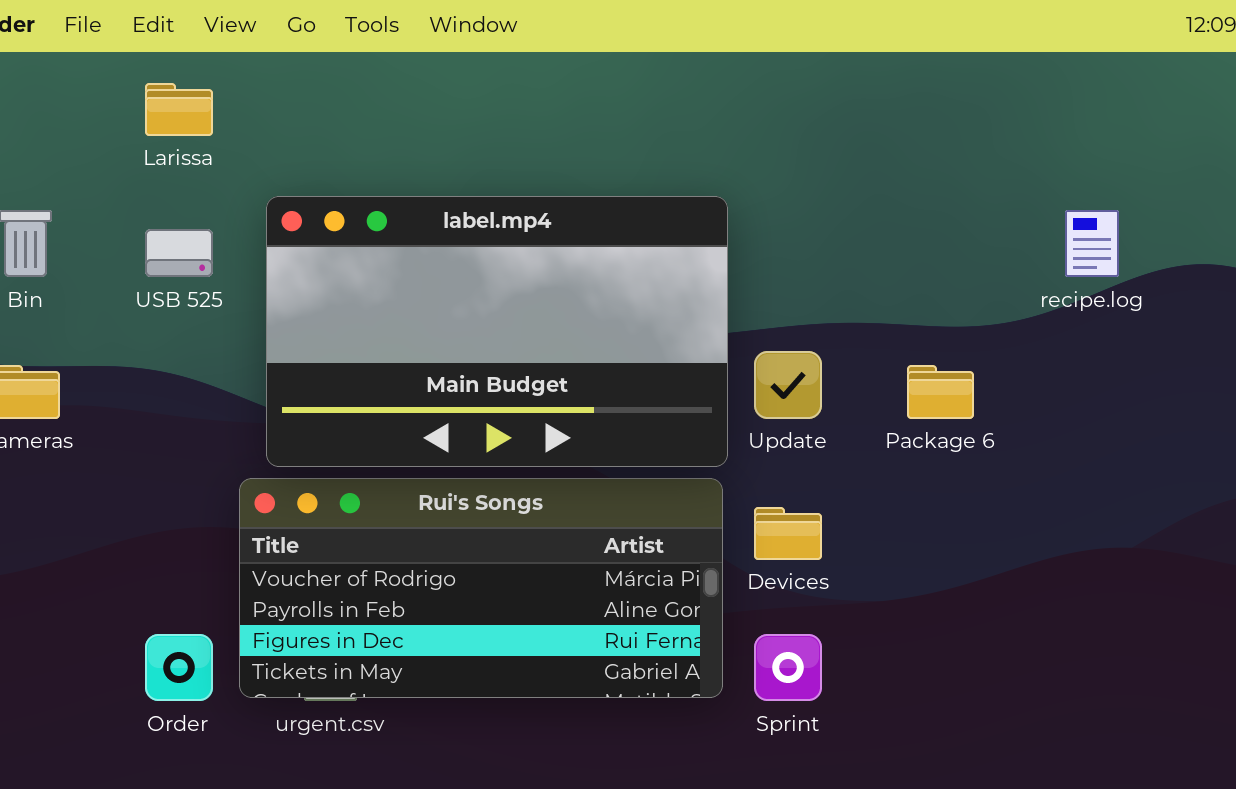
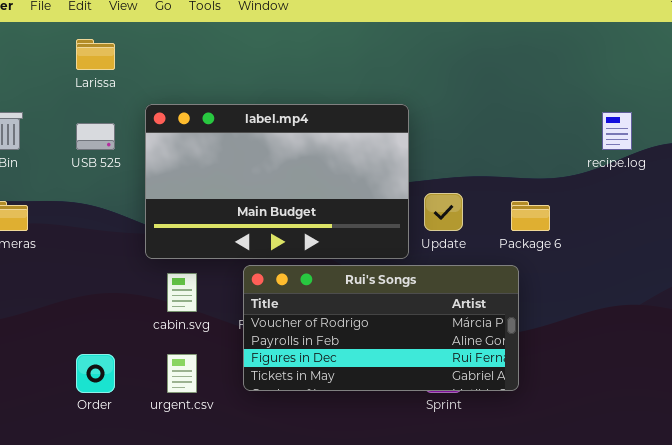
Rui's Songs: [239,478,723,698] -> [243,265,519,391], moved

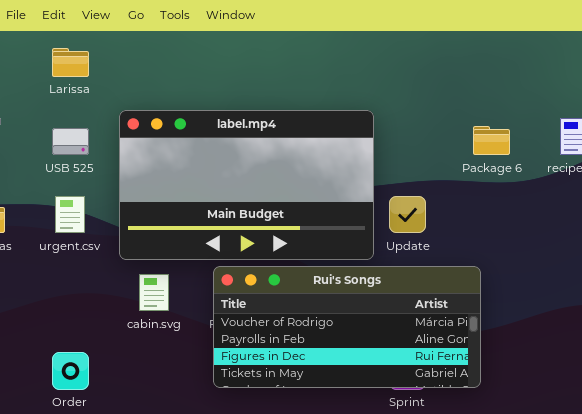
Package 6: [511,201,550,231] -> [473,126,510,155], moved
urgent.csv: [167,354,197,393] -> [55,196,85,233], moved

